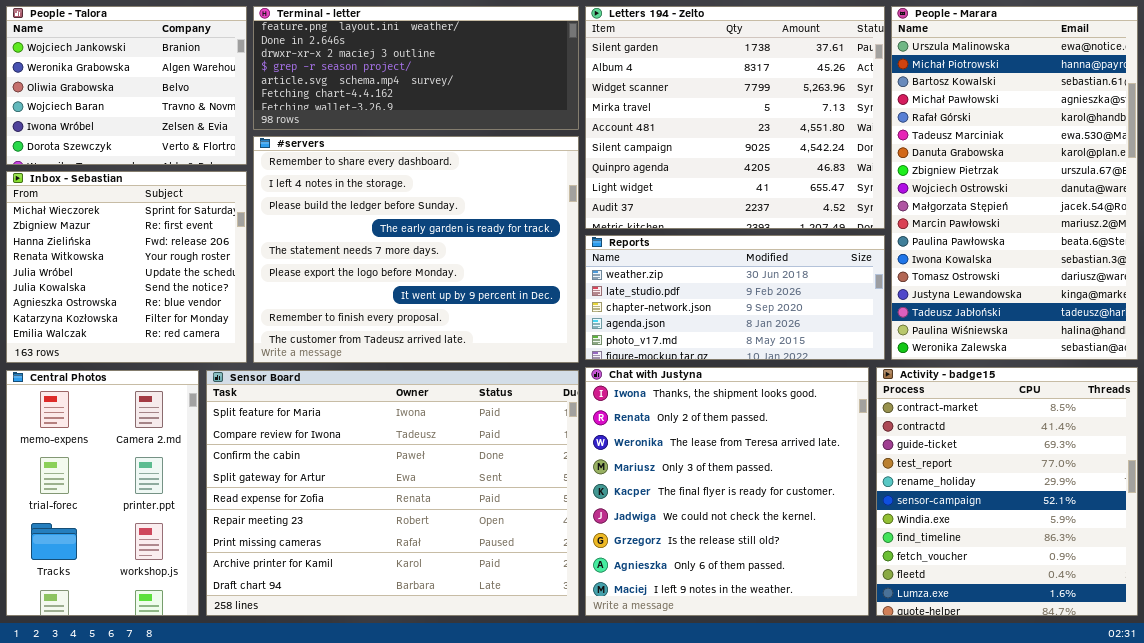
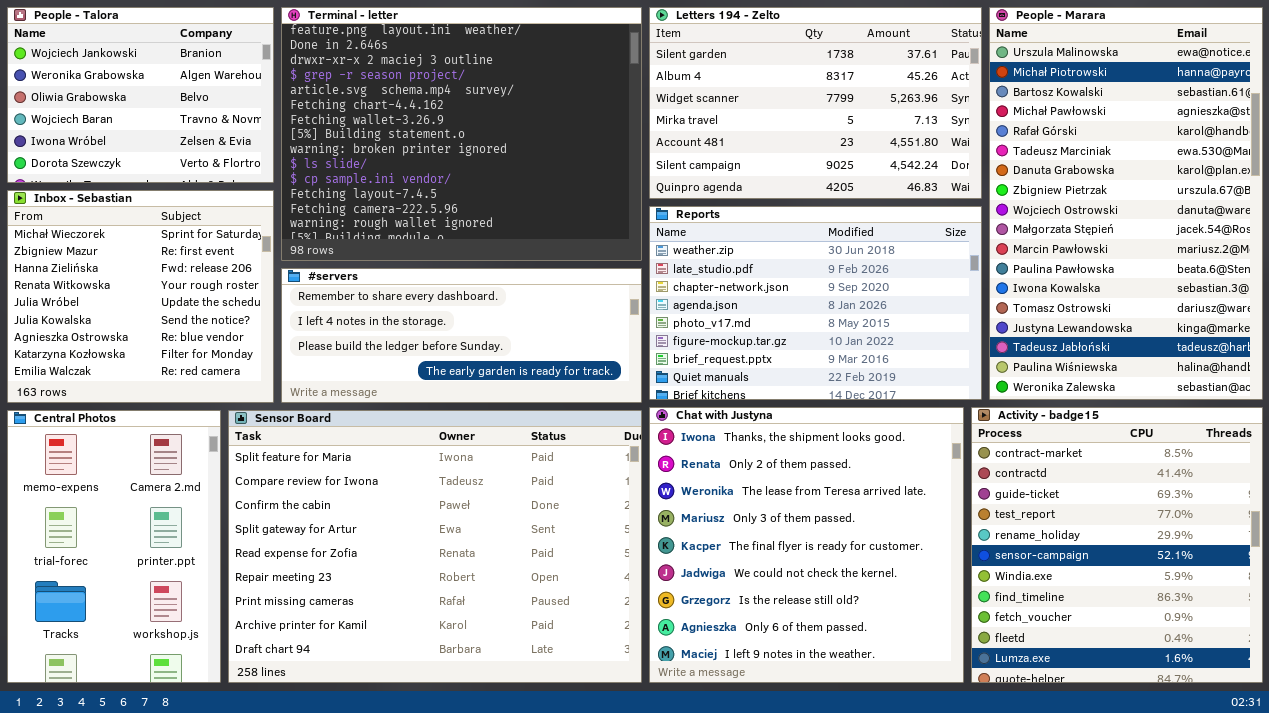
Terminal - letter: [253,6,579,130] -> [281,7,642,261], resized
Letters 194 - Zelto: [585,6,885,229] -> [649,7,982,199], resized
#servers: [253,136,579,363] -> [281,268,642,403], resized
Reports: [585,235,885,360] -> [649,206,982,400], resized

